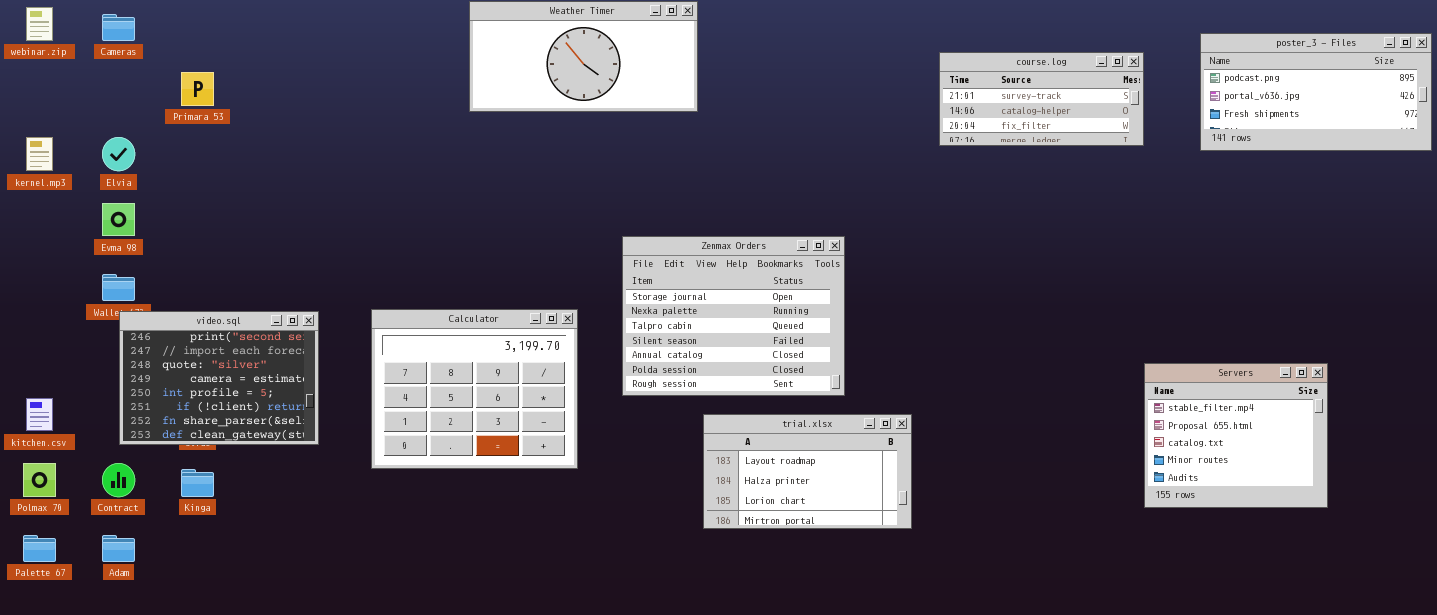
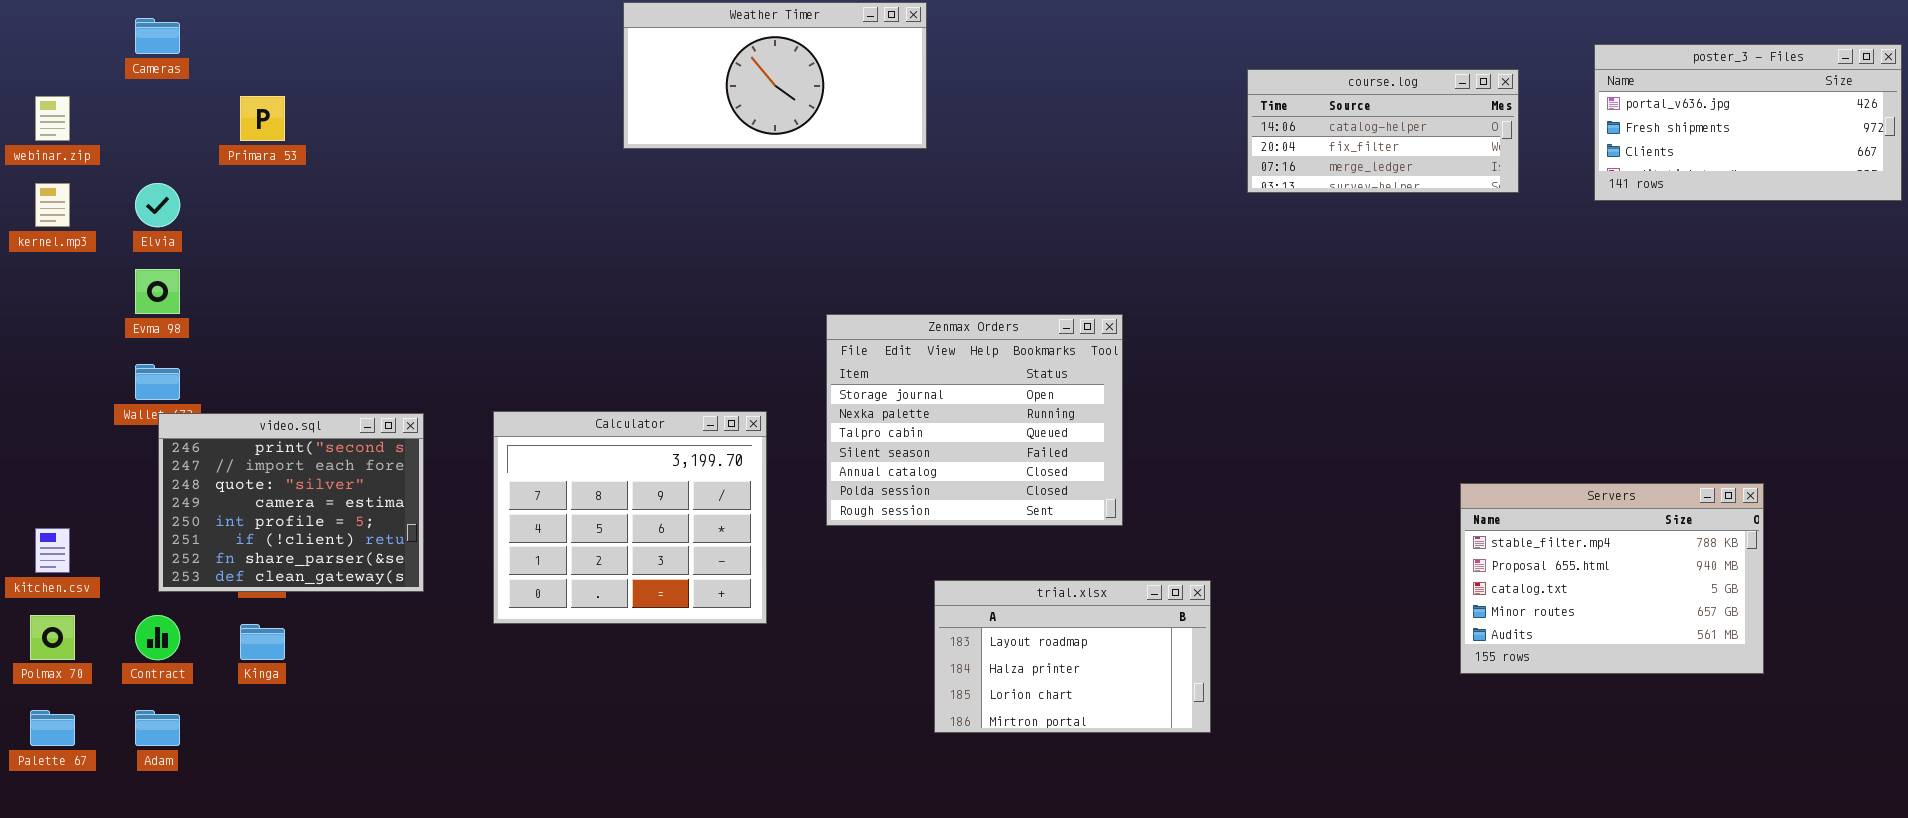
webinar.zip: [26,7,53,41] -> [35,96,70,141], moved
poster_3 - Files: [1200,33,1432,151] -> [1594,44,1902,201], scrolled down 1 row
course.log: [939,52,1144,146] -> [1247,69,1519,193], scrolled down 1 row
Servers: [1144,363,1328,508] -> [1460,483,1764,674], resized
trial.xlsx: [703,414,912,529] -> [934,580,1211,733], moved

